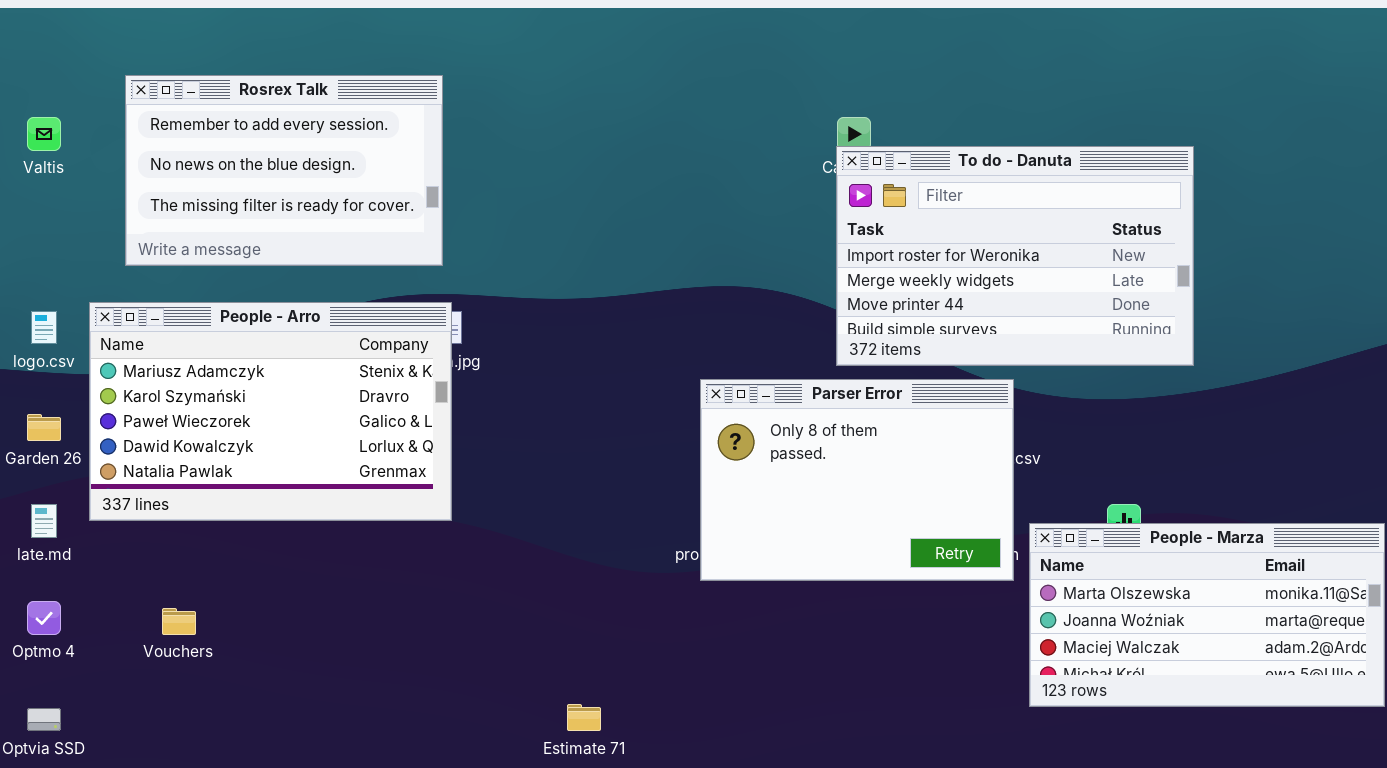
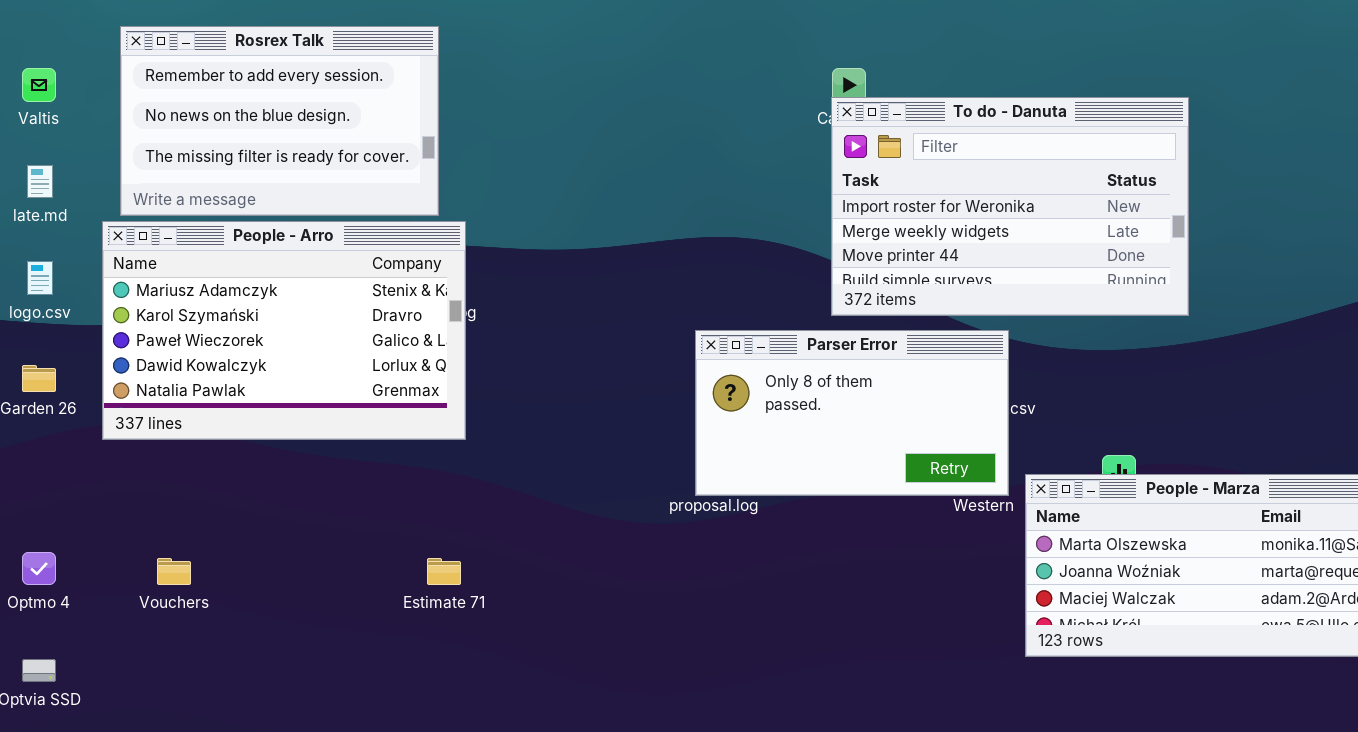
People - Arro: [89,302,452,521] -> [102,221,466,440], moved
Parser Error: [700,379,1014,581] -> [695,330,1009,496], resized
late.md: [31,504,57,538] -> [27,165,53,198], moved
Estimate 71: [567,704,601,731] -> [427,558,461,585], moved

